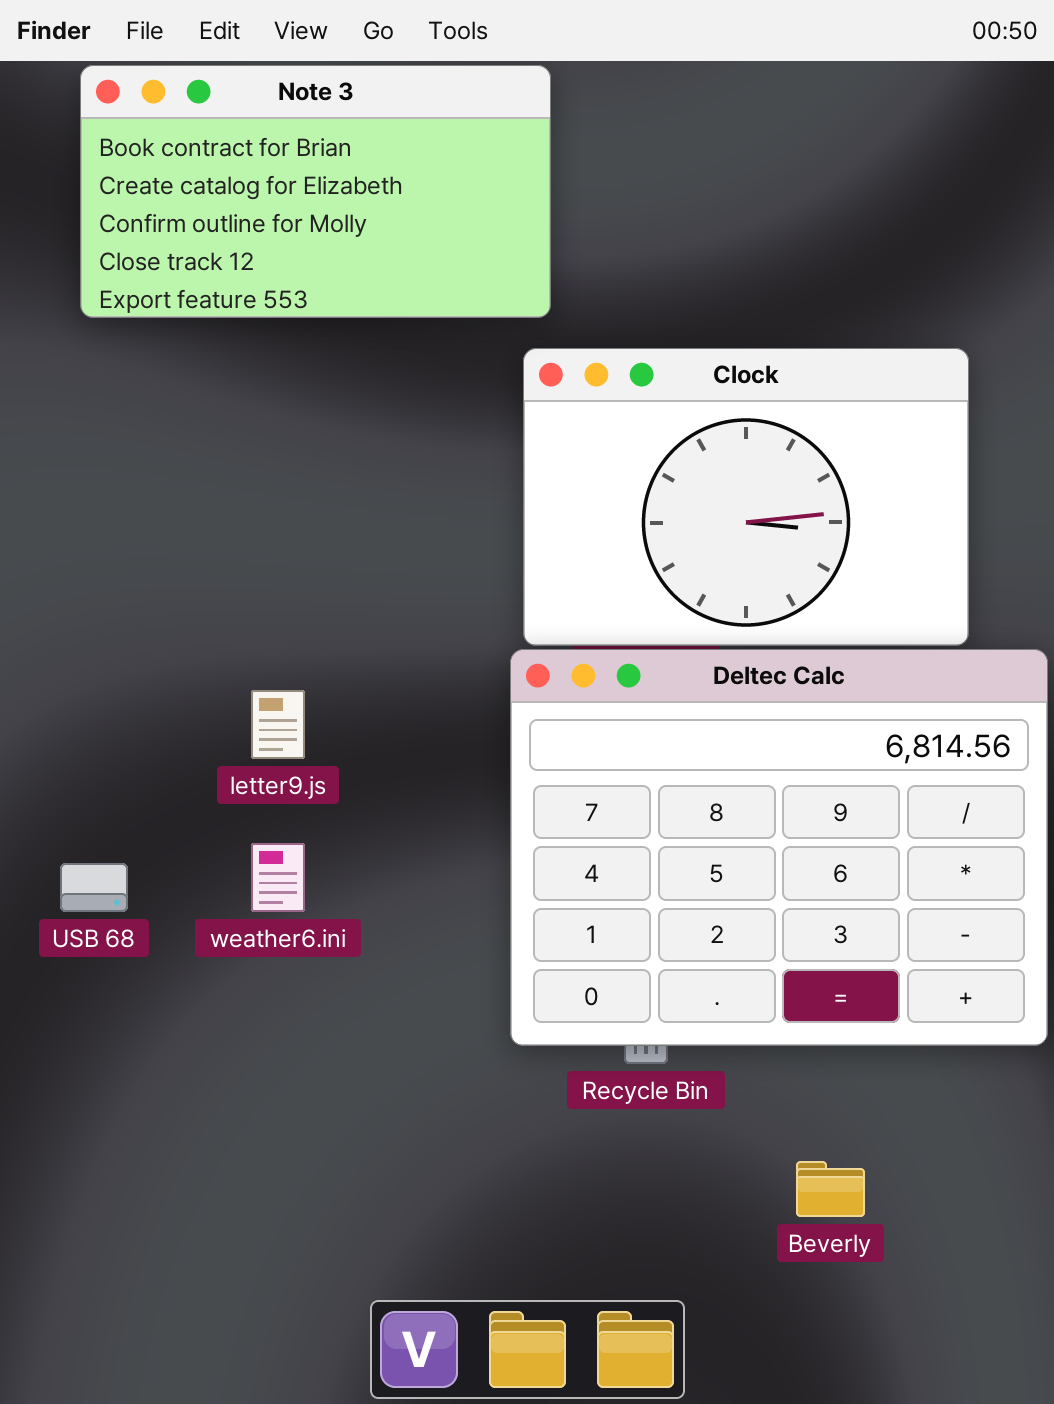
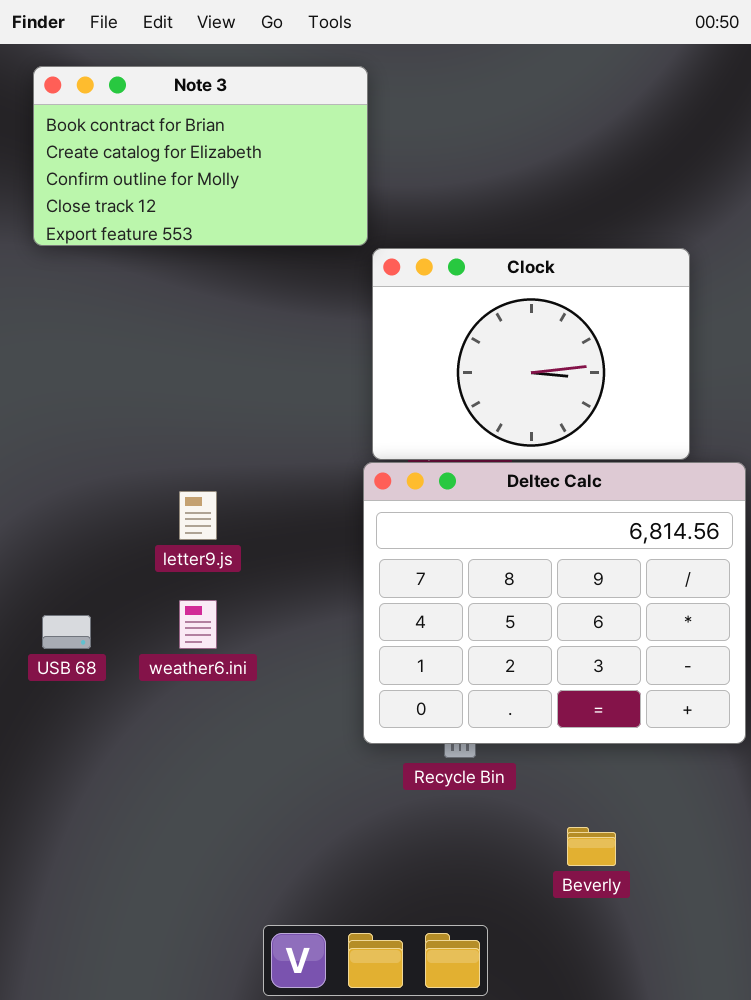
Note 3: [80,65,551,318] -> [33,66,368,246], moved

